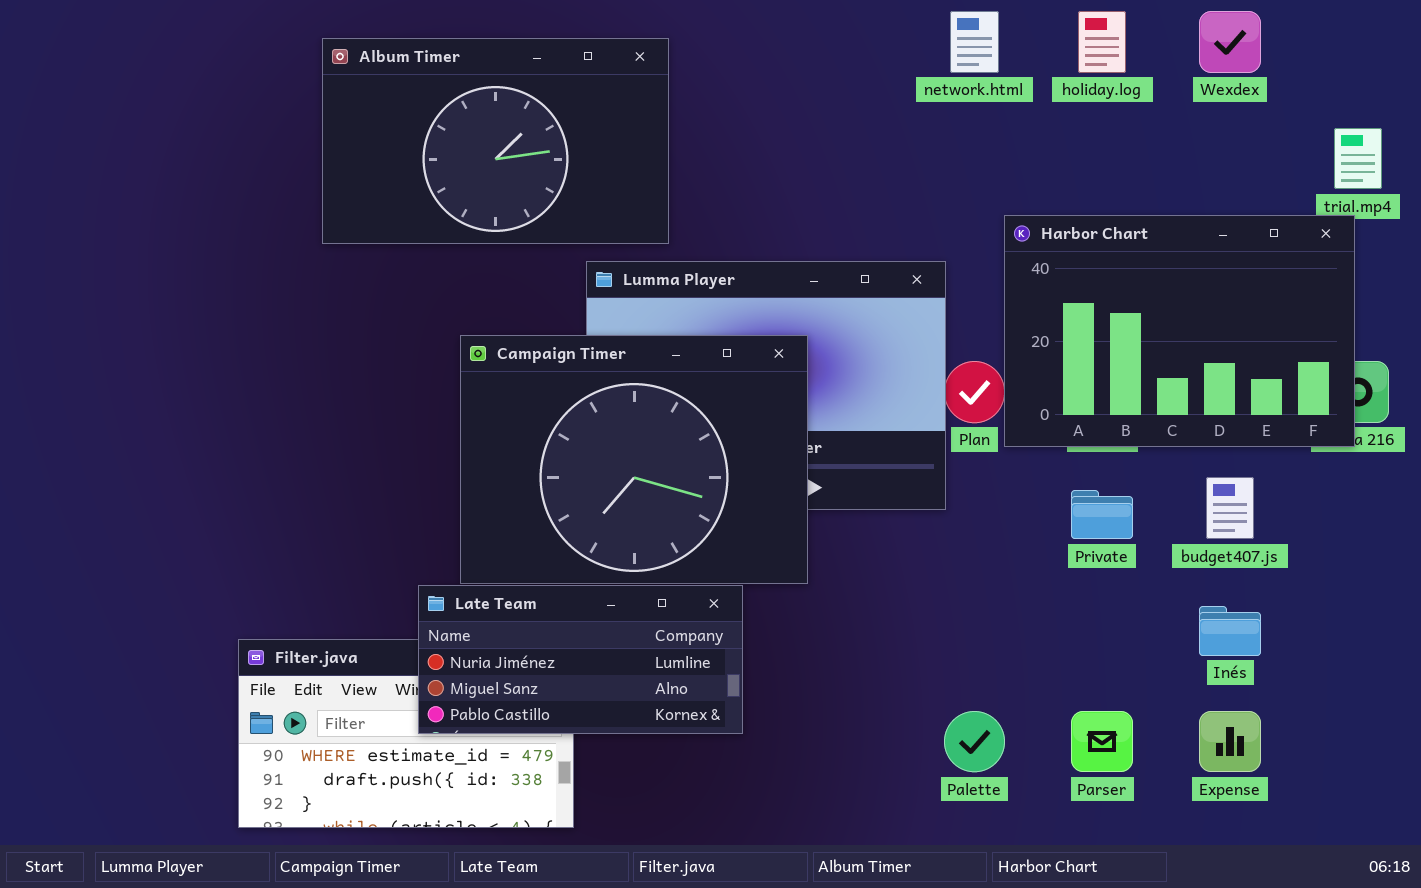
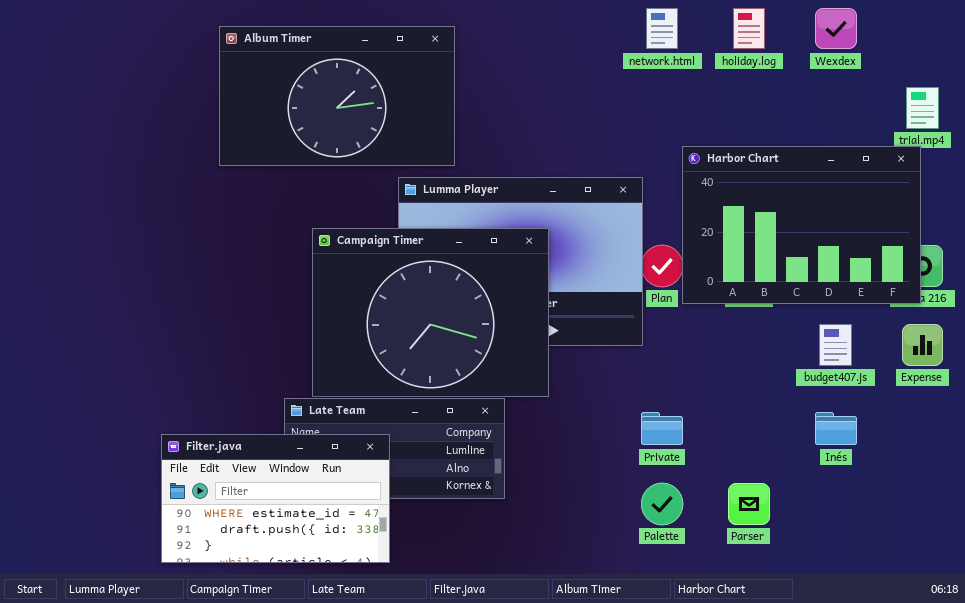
Private: [1071,490,1133,539] -> [641,412,683,445], moved
Filter.java: [238,639,574,828] -> [161,434,390,563], raised
Expense: [1199,711,1261,772] -> [902,324,943,366], moved

